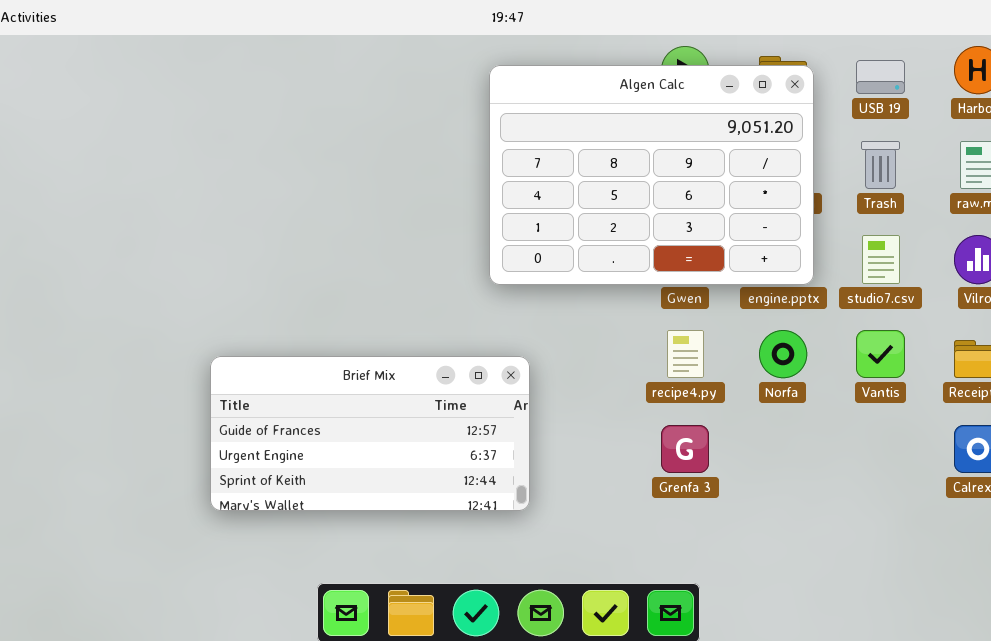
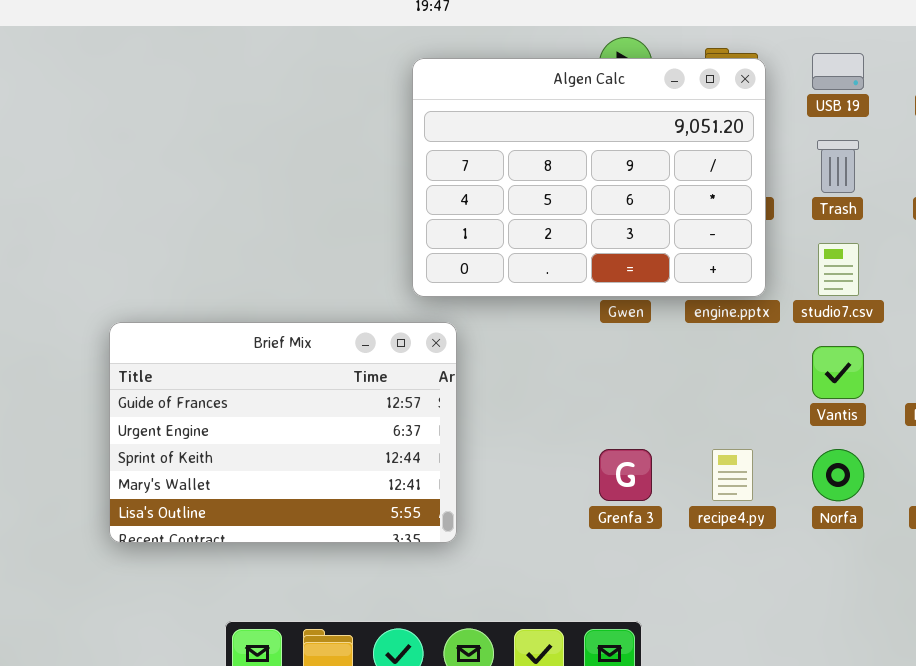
recipe4.py: [667,330,704,378] -> [712,449,753,501], moved
Norfa: [759,330,807,378] -> [812,449,864,501], moved
Brief Mix: [210,356,530,511] -> [109,322,457,543], resized

